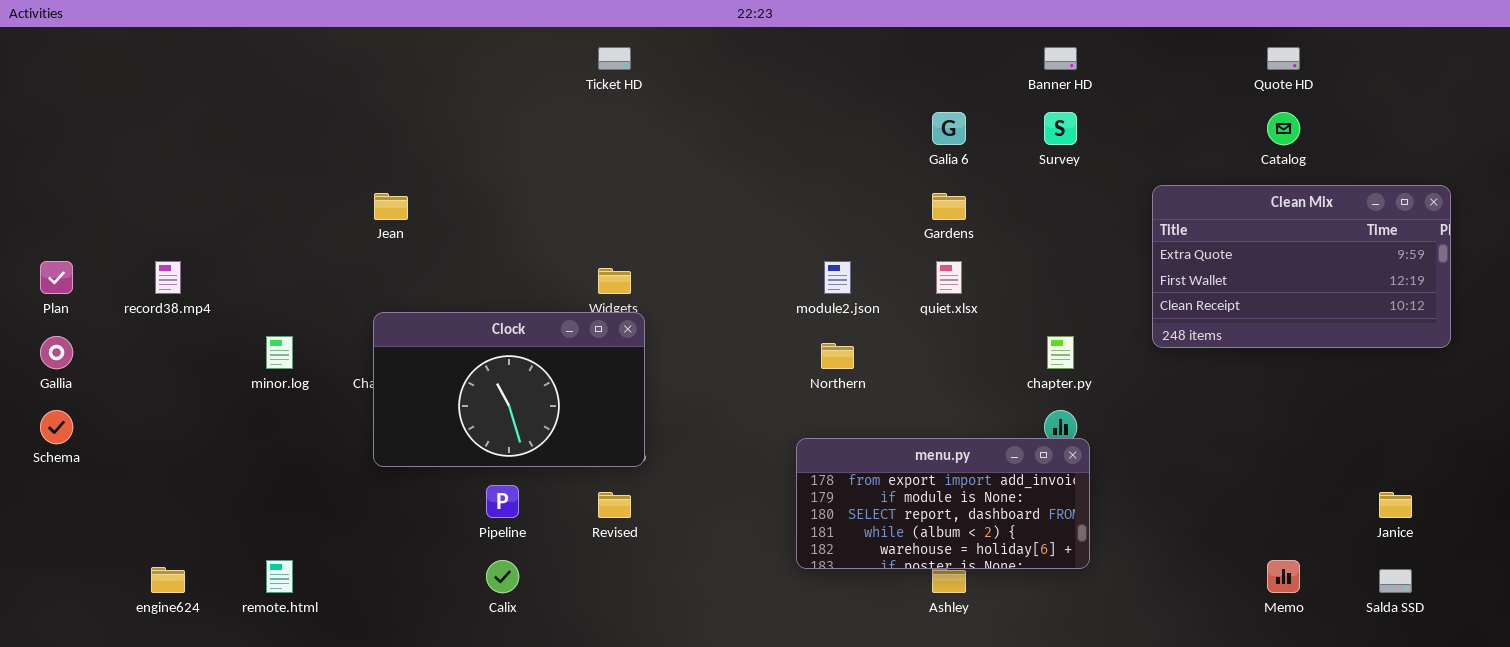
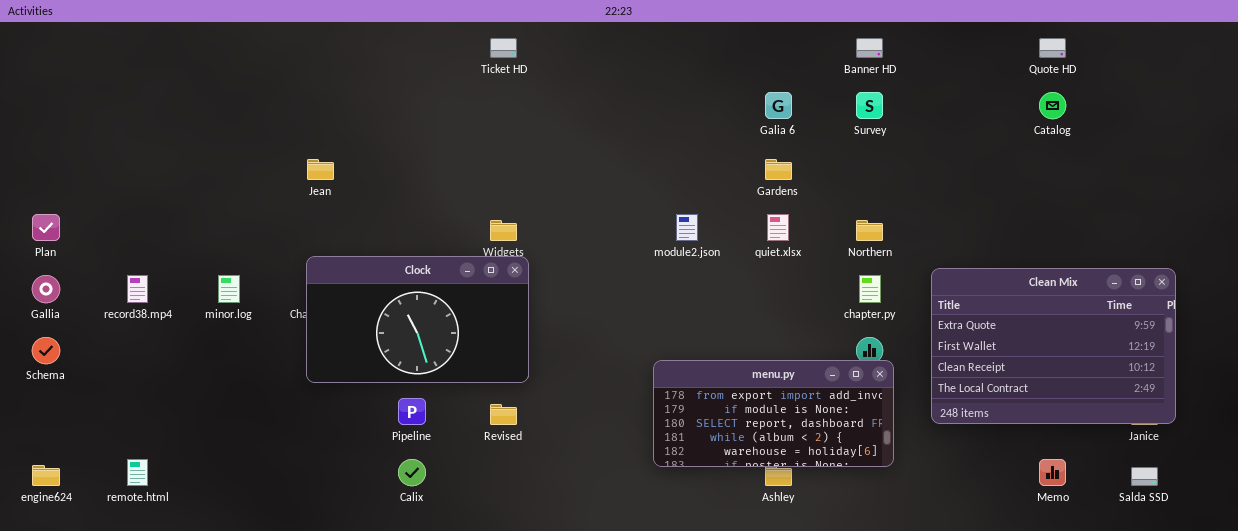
Clean Mix: [1152,185,1451,348] -> [931,268,1176,424], moved, resized
record38.mp4: [155,261,181,294] -> [127,275,148,303], moved
Northern: [821,343,854,369] -> [856,220,883,241], moved
remote.html: [266,560,293,593] -> [127,459,148,486], moved
engine624: [151,567,185,593] -> [32,465,60,486], moved

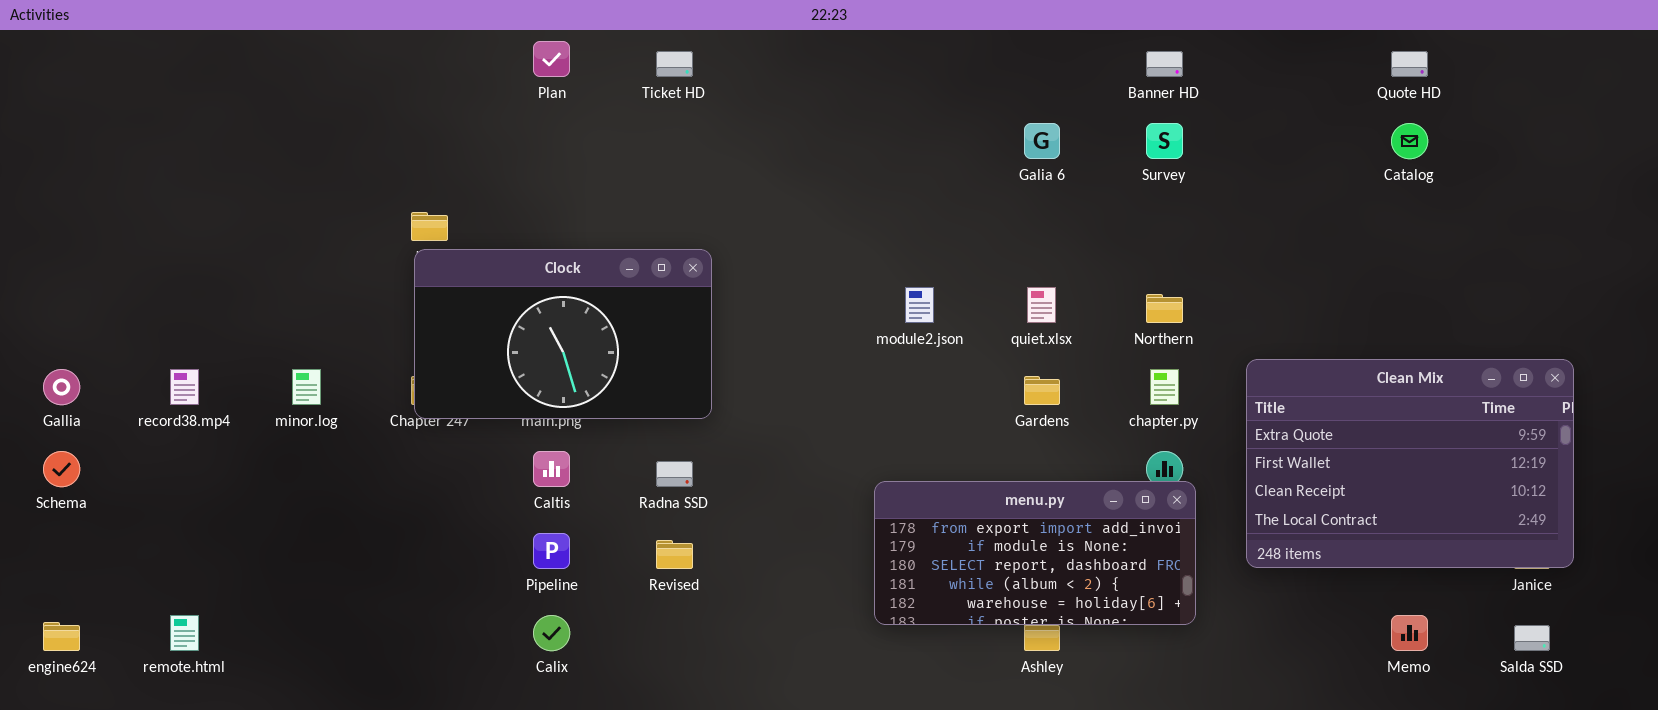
Gardens: [765,159,792,180] -> [1024,376,1060,405], moved
Plan: [32,214,60,241] -> [533,41,570,77], moved
Clock: [306,256,529,383] -> [414,249,712,419], moved

